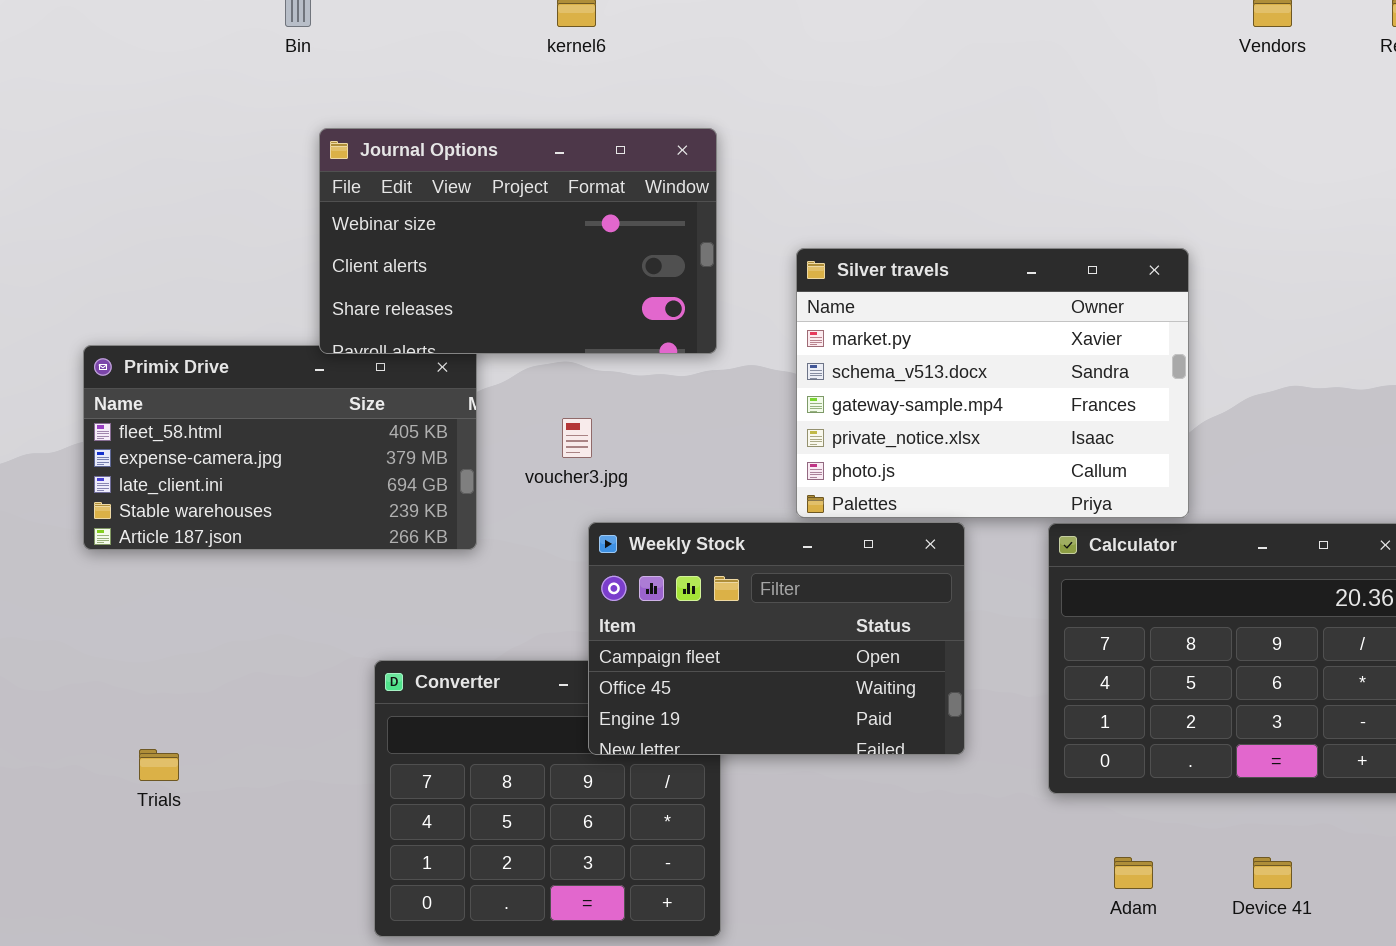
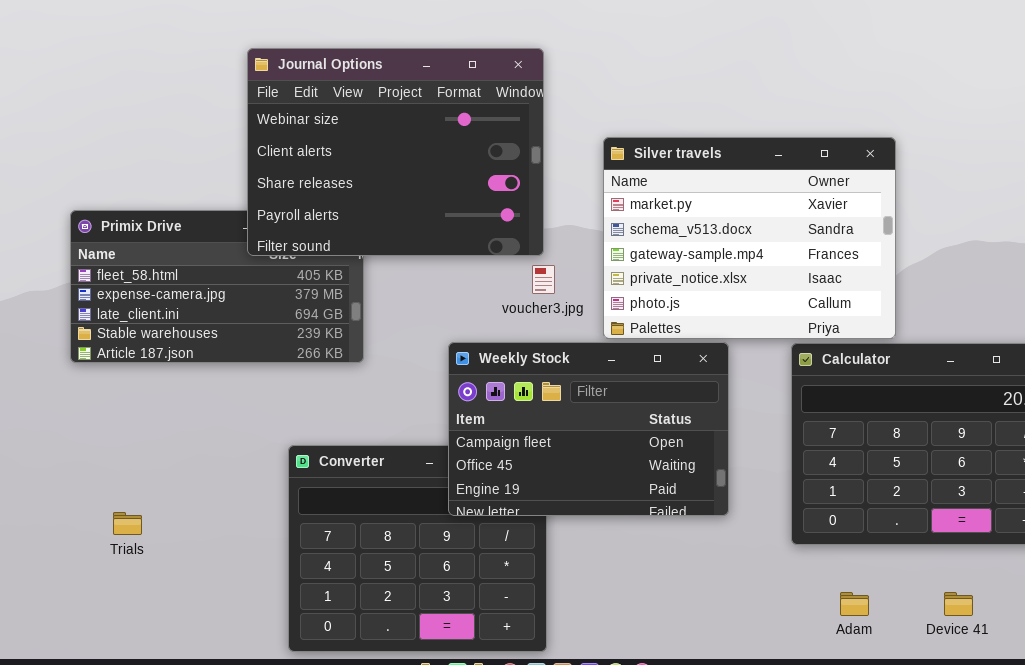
Journal Options: [319,128,717,354] -> [247,48,544,256], resized
voucher3.jpg: [562,418,592,458] -> [532,265,555,294], moved

